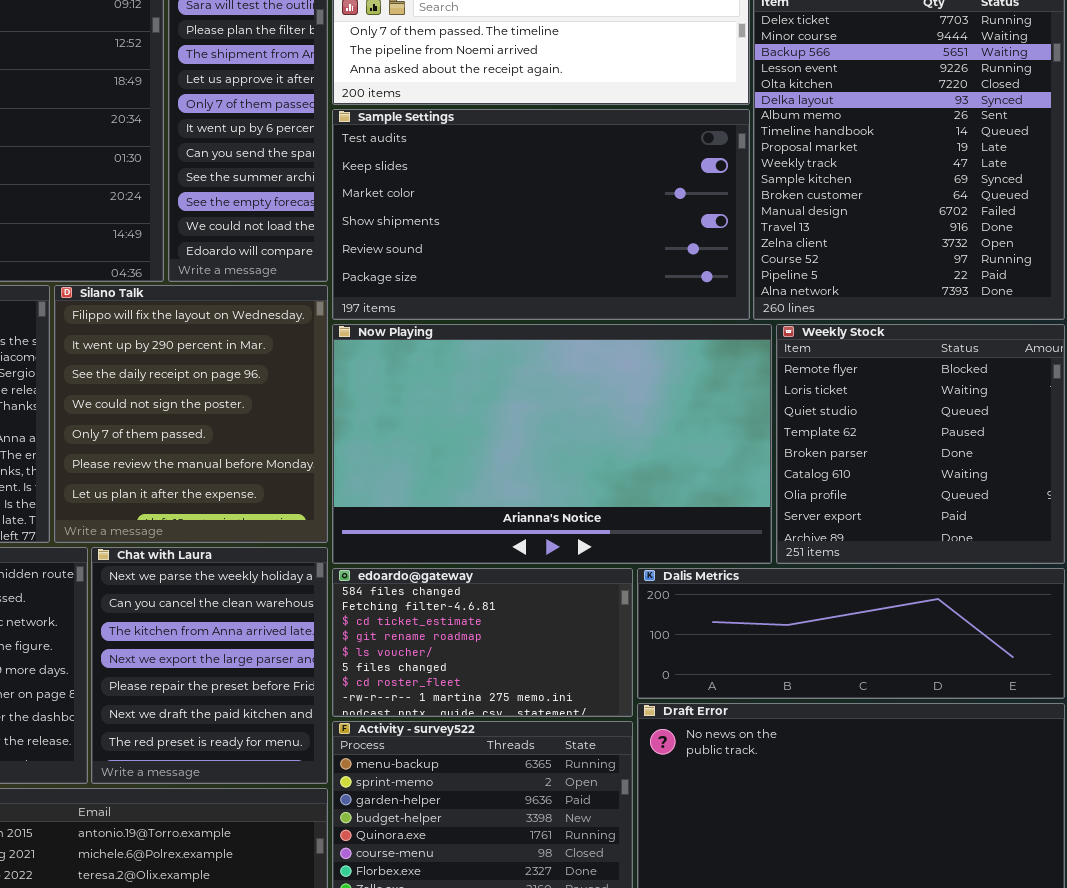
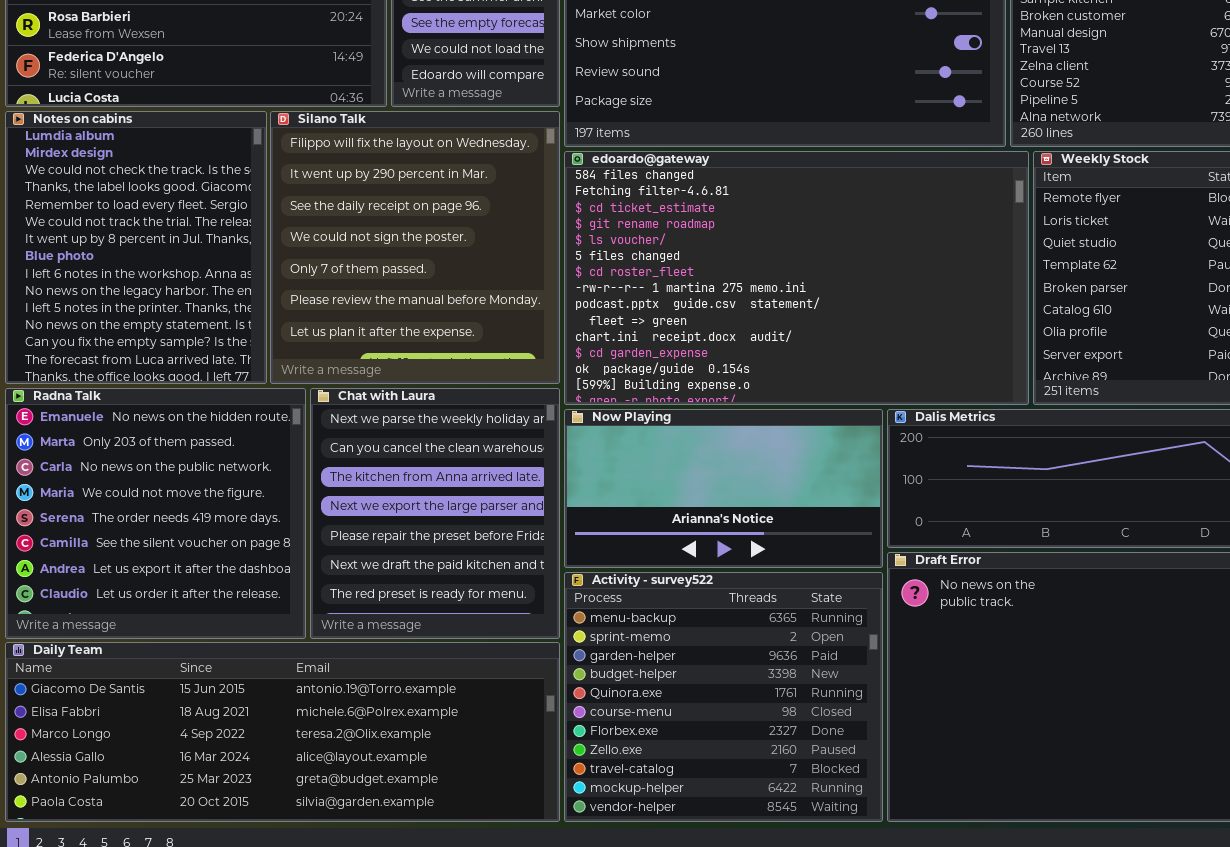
Now Playing: [332,324,772,564] -> [564,409,883,568], moved, resized
edoardo@gateway: [332,568,633,717] -> [564,151,1029,405], moved, resized

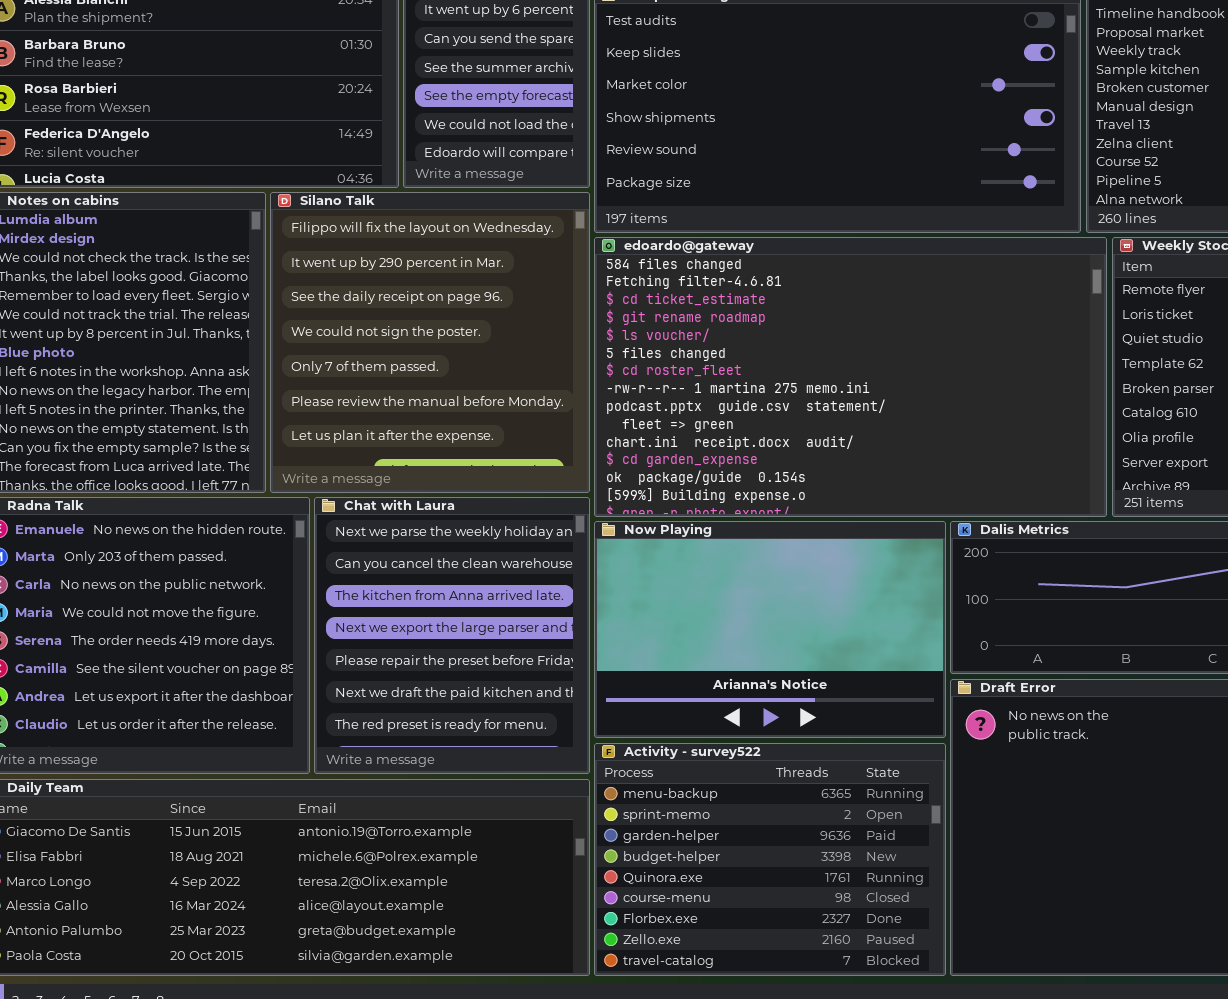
Now Playing: [564,409,883,568] -> [594,521,946,738], resized
Activity - survey522: [564,572,883,822] -> [594,743,946,976], resized

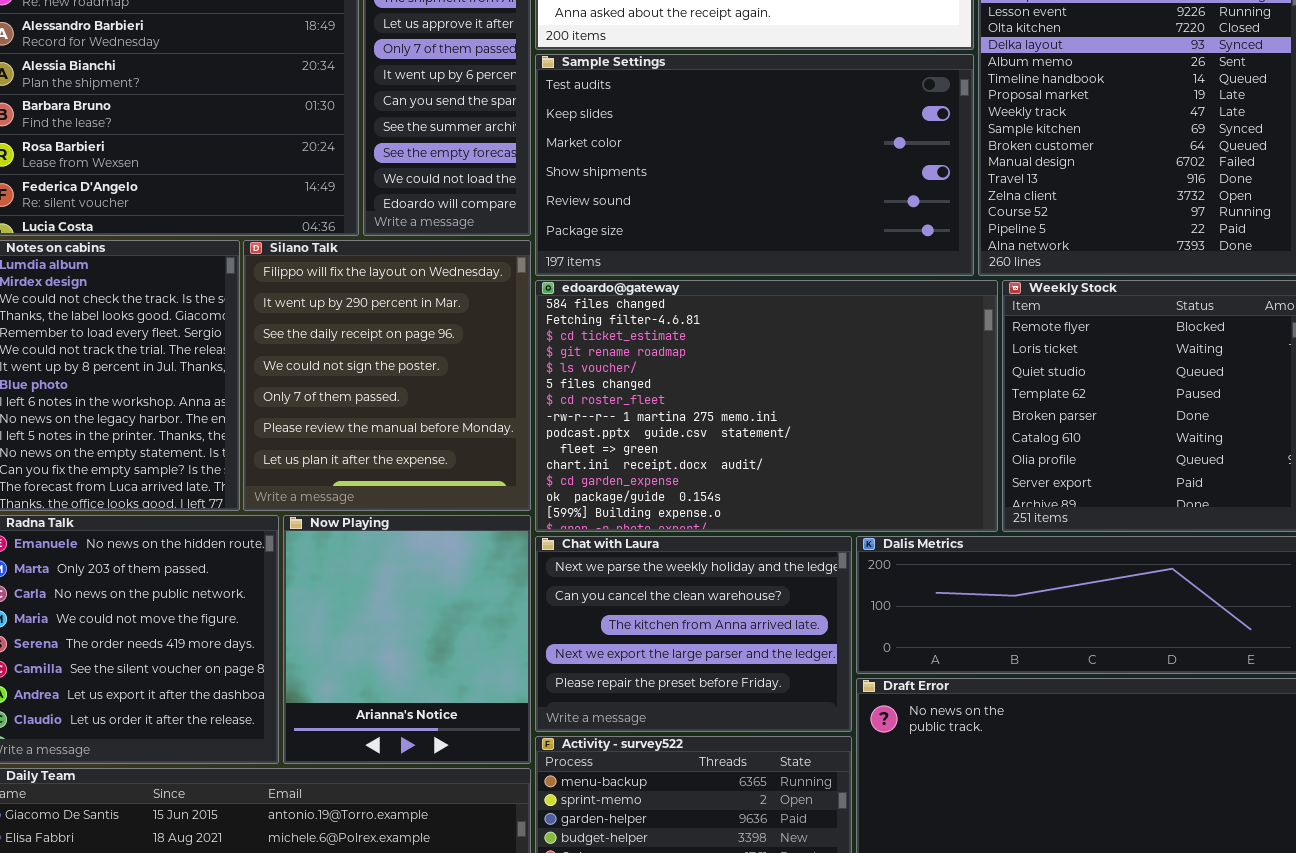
Chat with Laura: [314,497,590,774] -> [535,536,852,732], moved, resized
Now Playing: [594,521,946,738] -> [283,515,531,764], moved, resized

